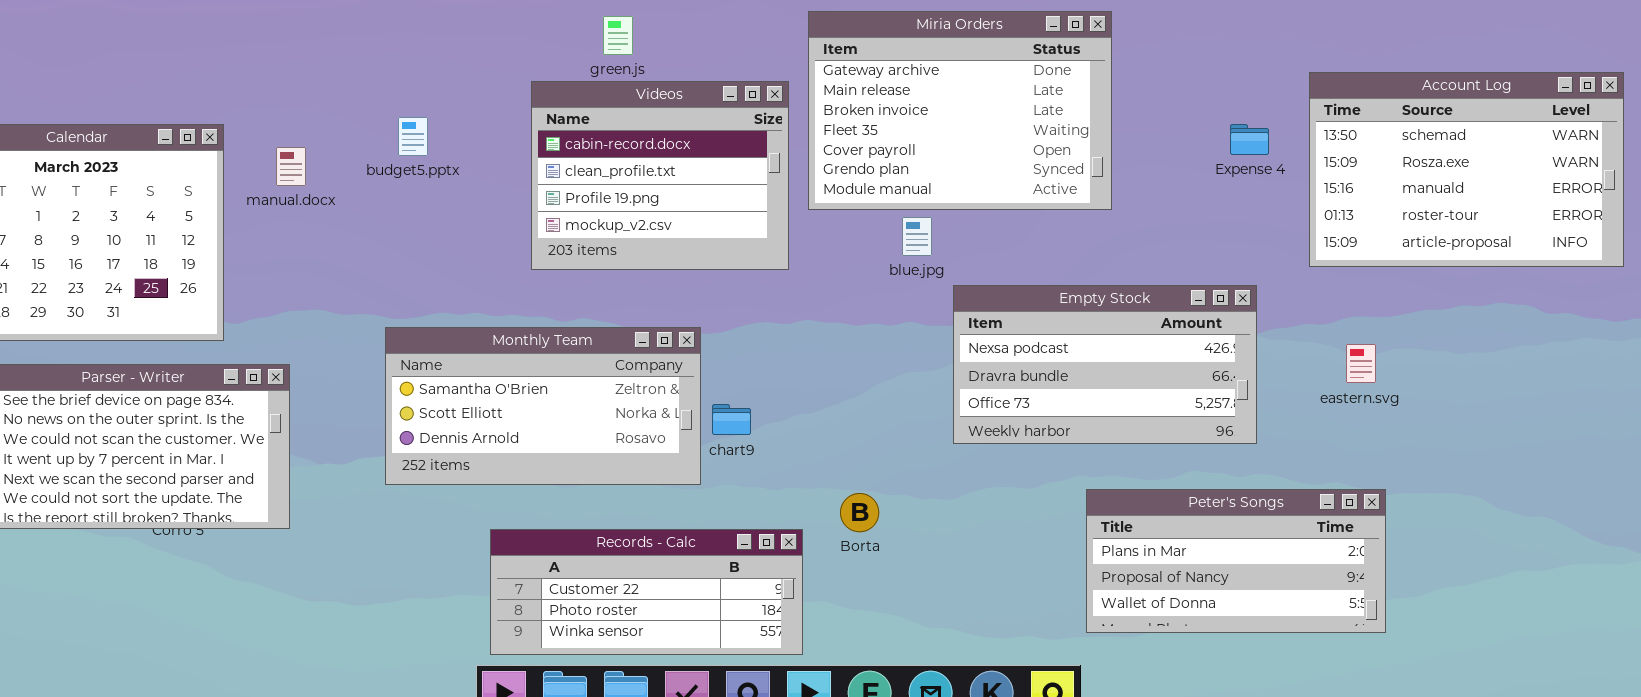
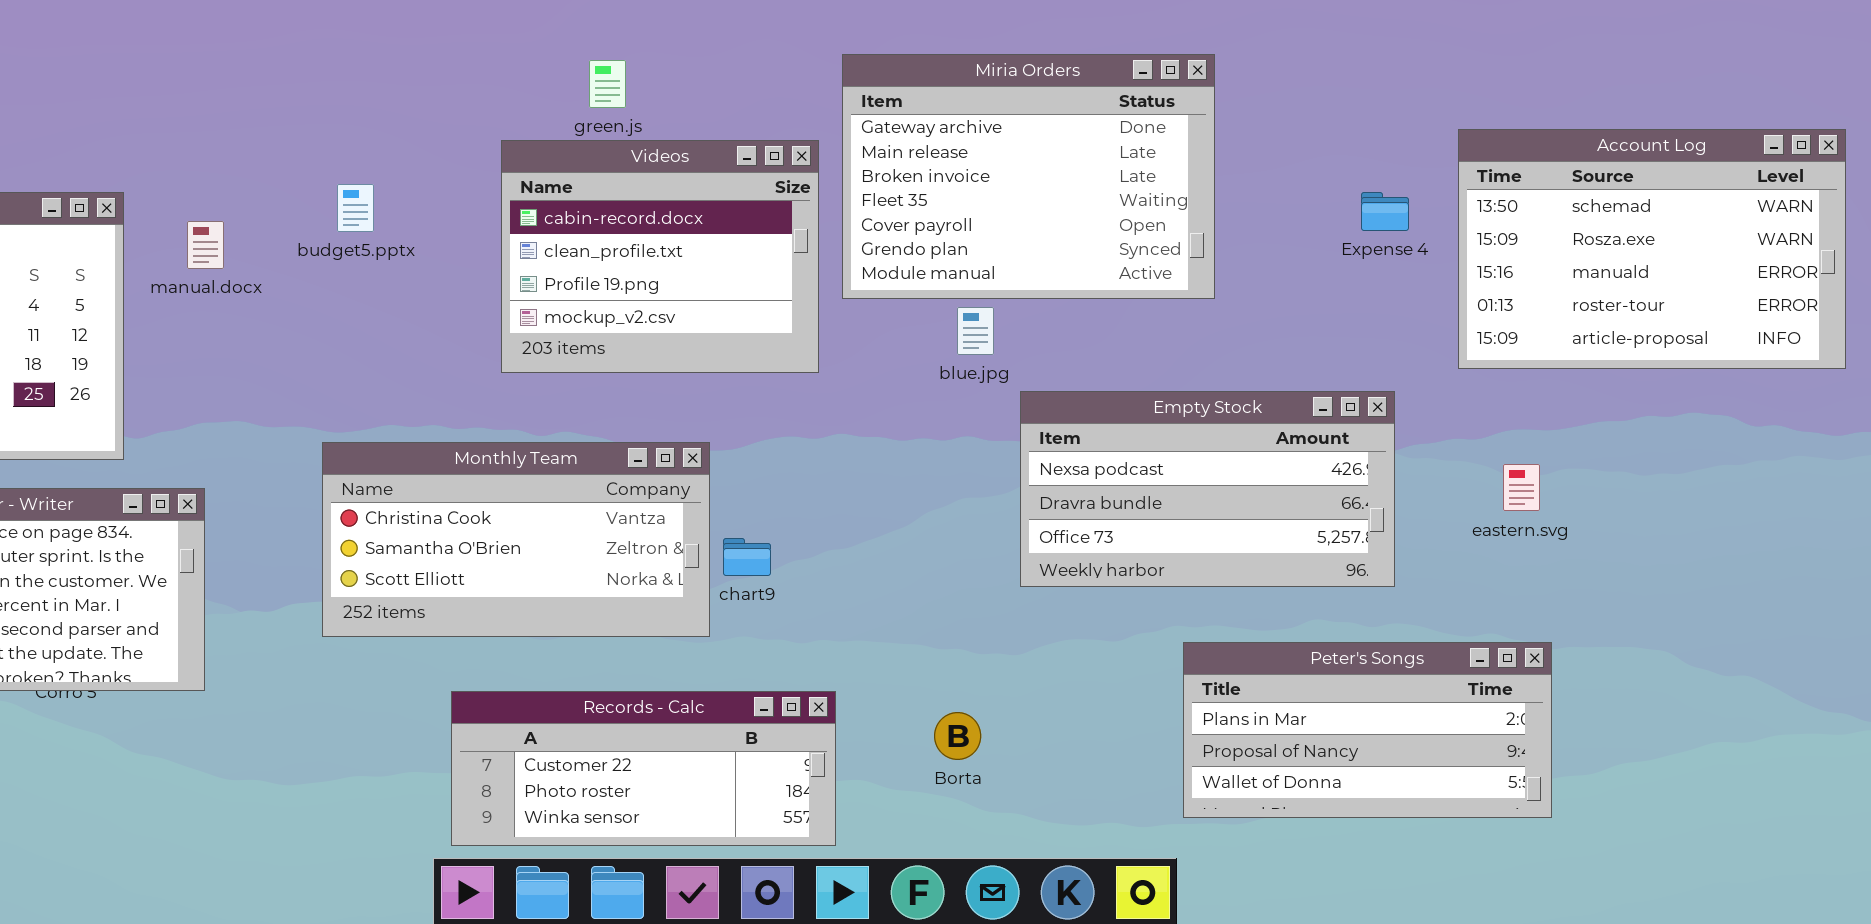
Monthly Team: [385,327,701,485] -> [322,442,710,637], scrolled up 1 row
Borta: [840,493,879,532] -> [934,712,981,760], moved

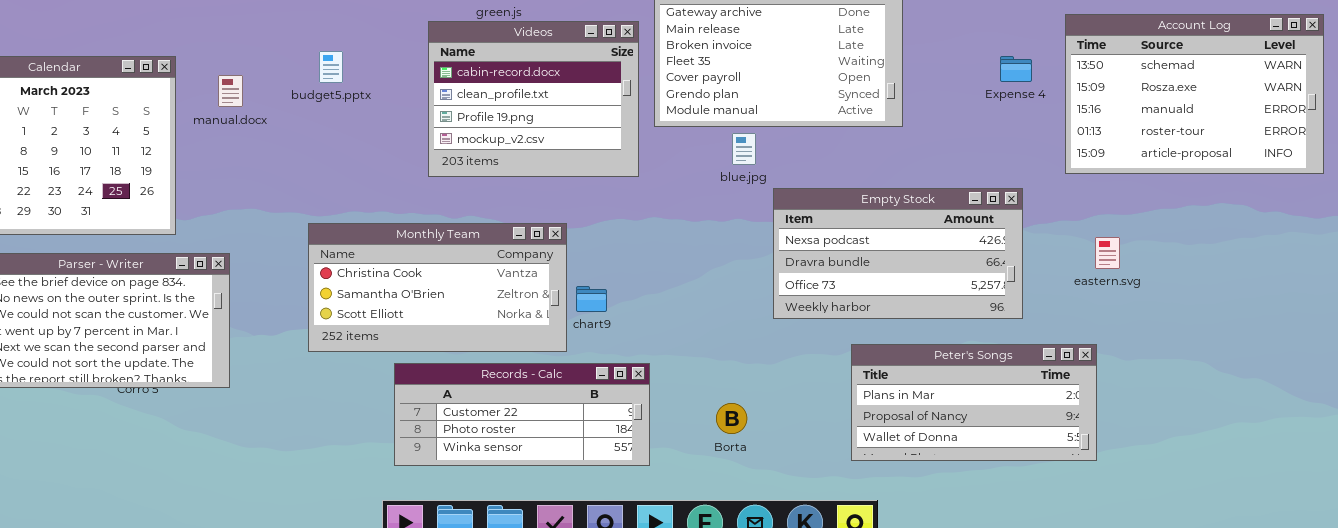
Peter's Songs: [1183,642,1552,818] -> [851,344,1097,461], moved
Records - Calc: [451,691,836,846] -> [394,363,650,466], moved

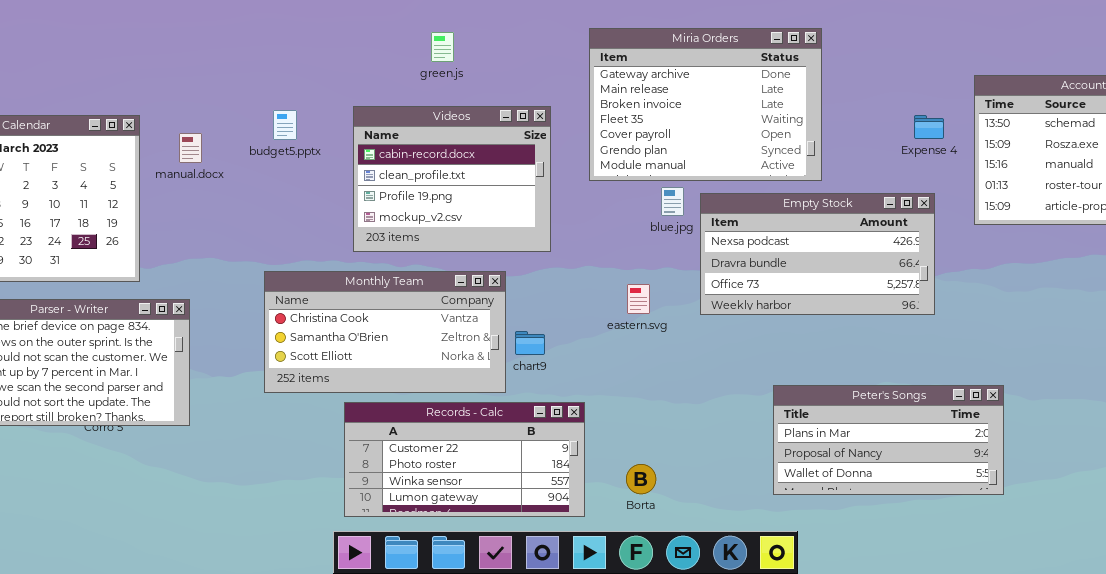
Videos: [428,21,639,177] -> [353,106,551,252], moved
Empty Stock: [773,188,1023,319] -> [700,193,935,315], moved
eastern.svg: [1095,237,1120,269] -> [627,284,650,314], moved
Records - Calc: [394,363,650,466] -> [344,402,585,517], resized
Borta: [716,403,747,434] -> [626,464,656,494], moved

